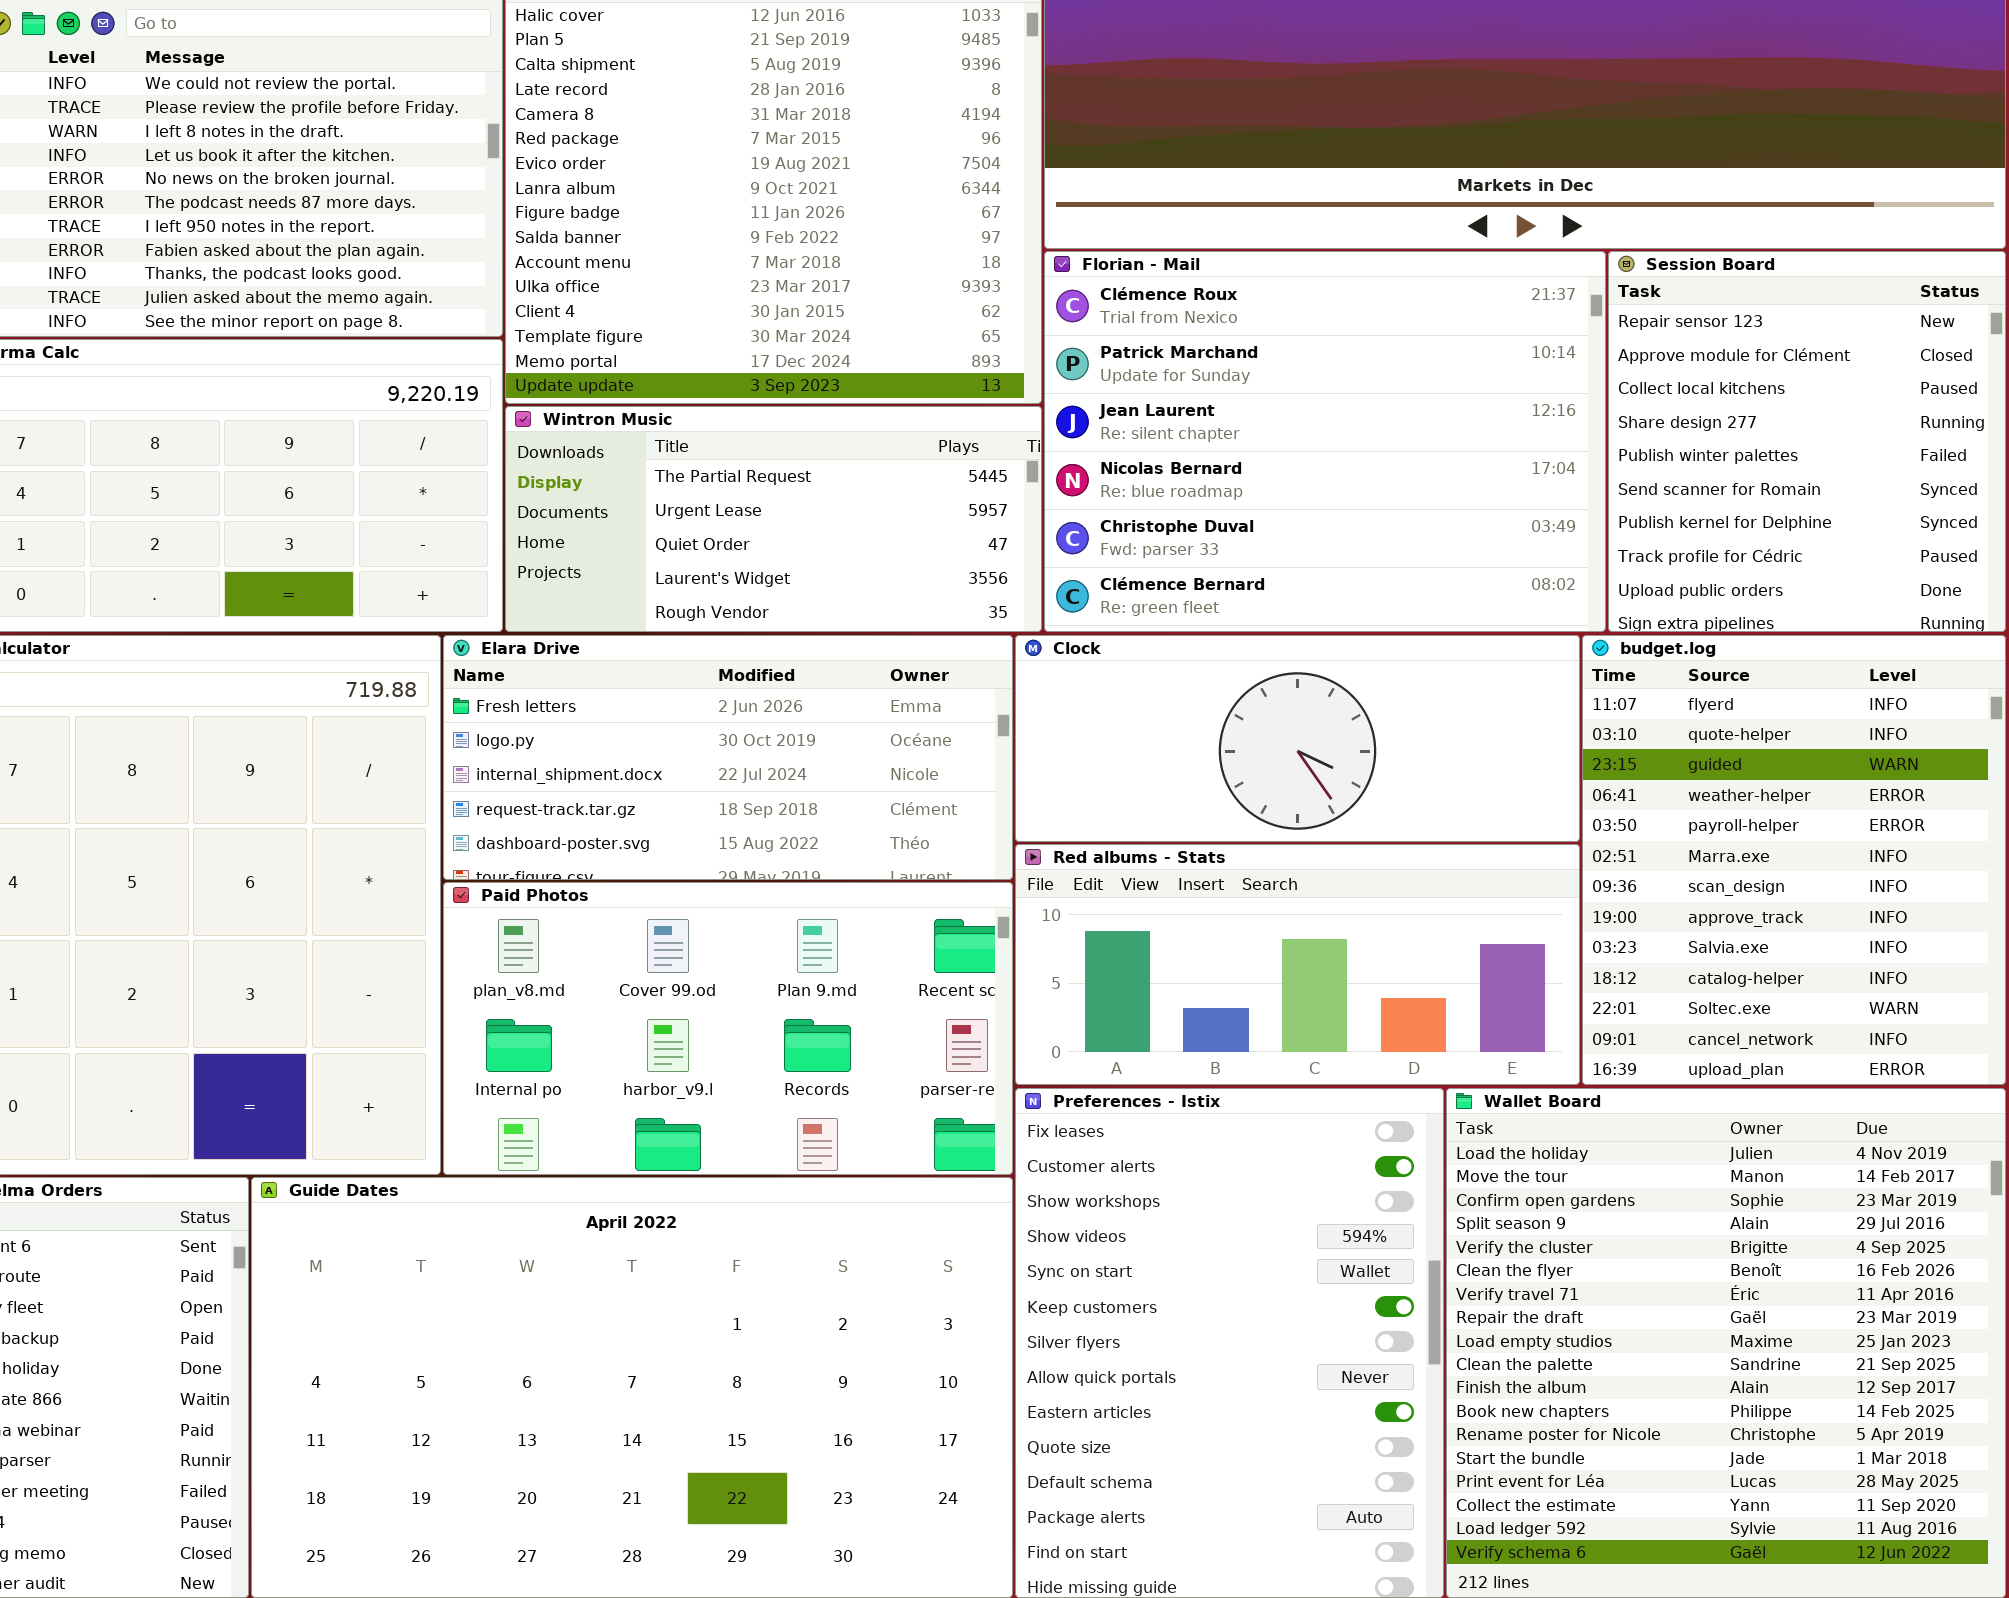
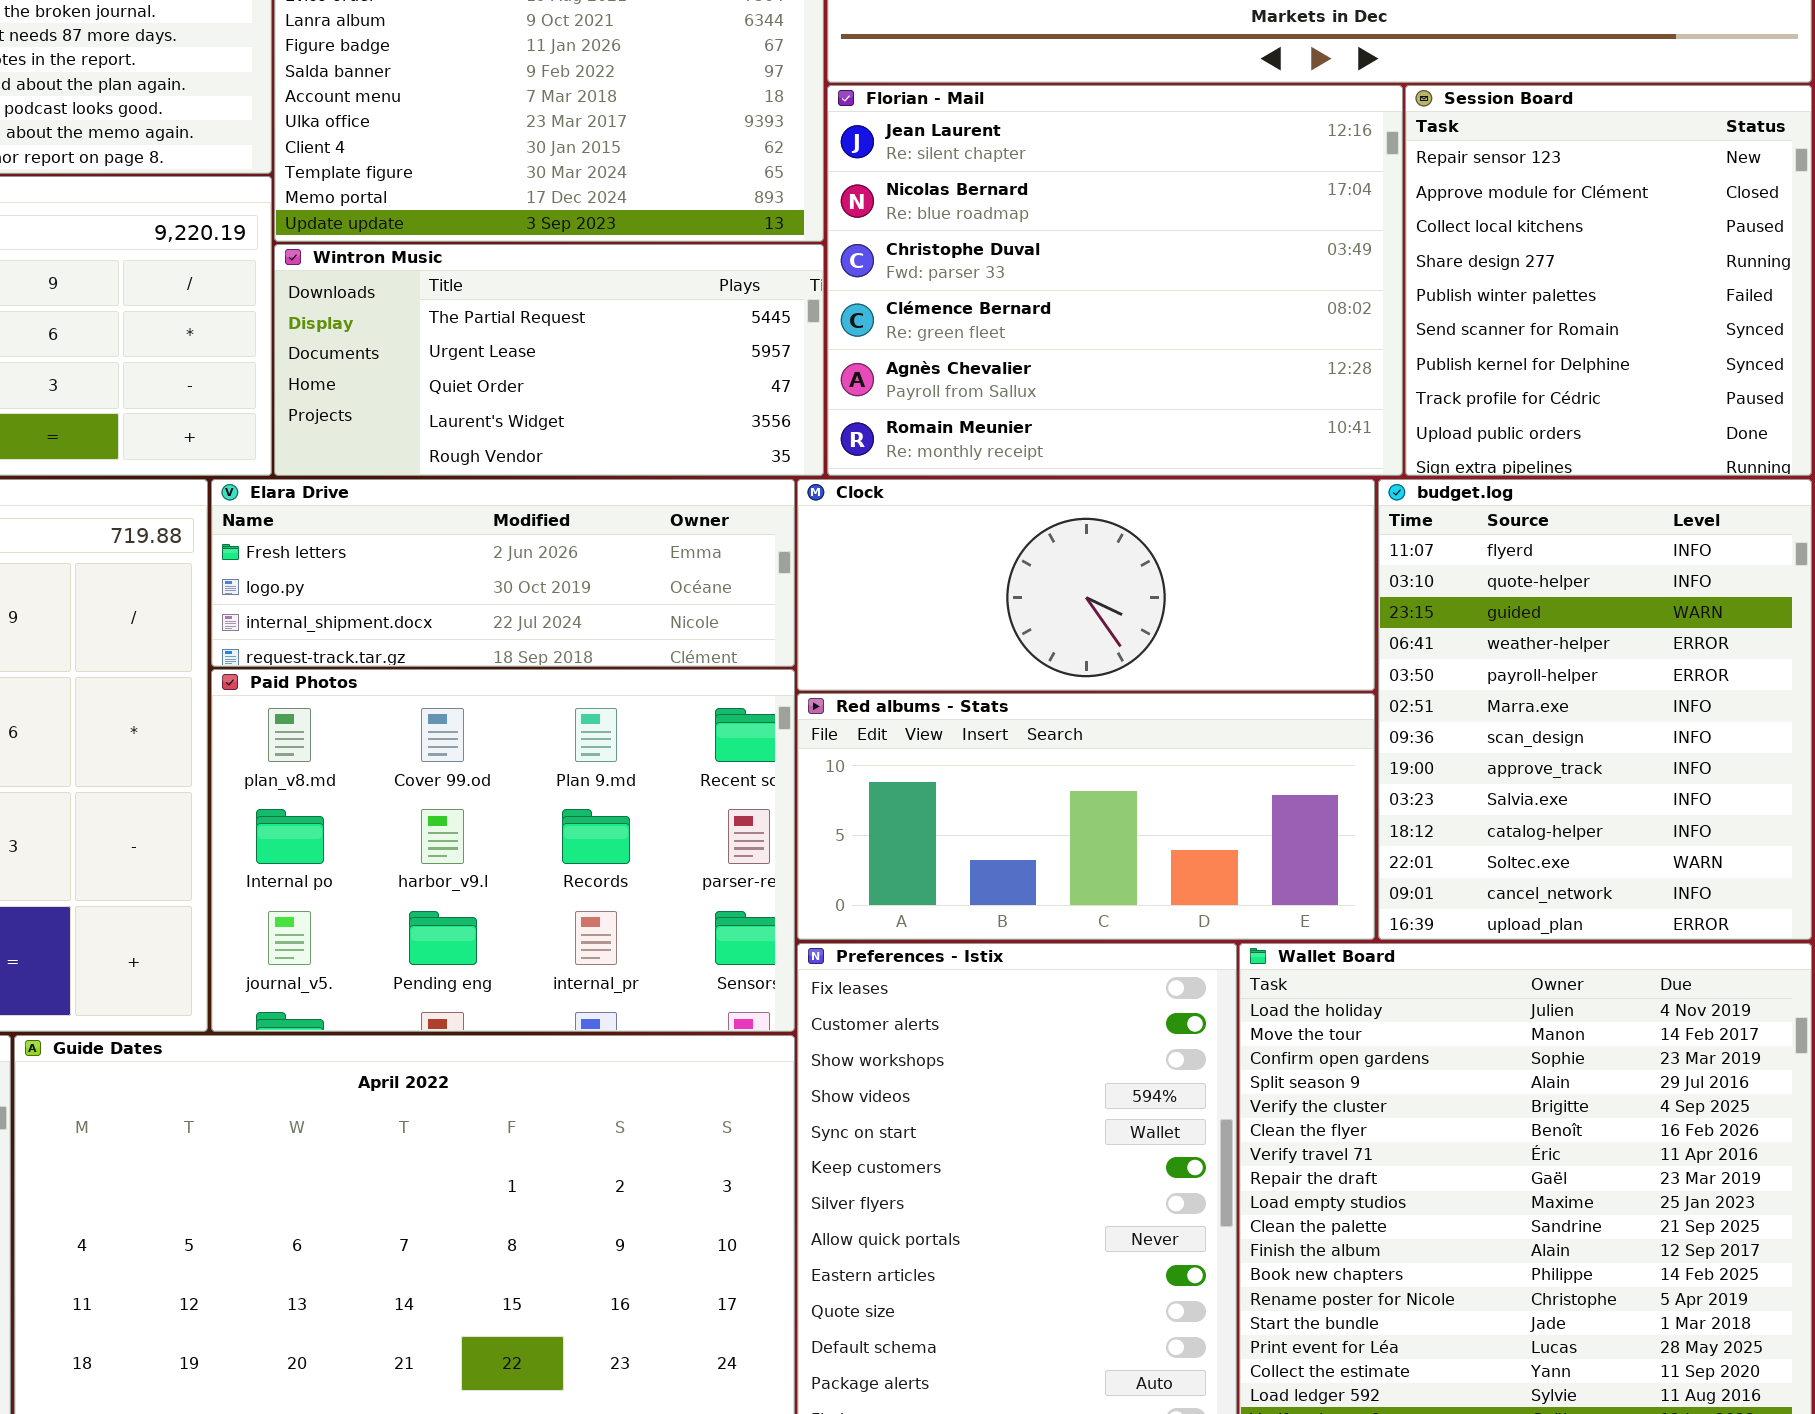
Florian - Mail: [1044,251,1606,632] -> [827,85,1403,476], scrolled down 2 rows
Elara Drive: [443,635,1013,880] -> [211,479,795,667], resized
Paid Photos: [443,882,1013,1175] -> [211,669,795,1032], resized

